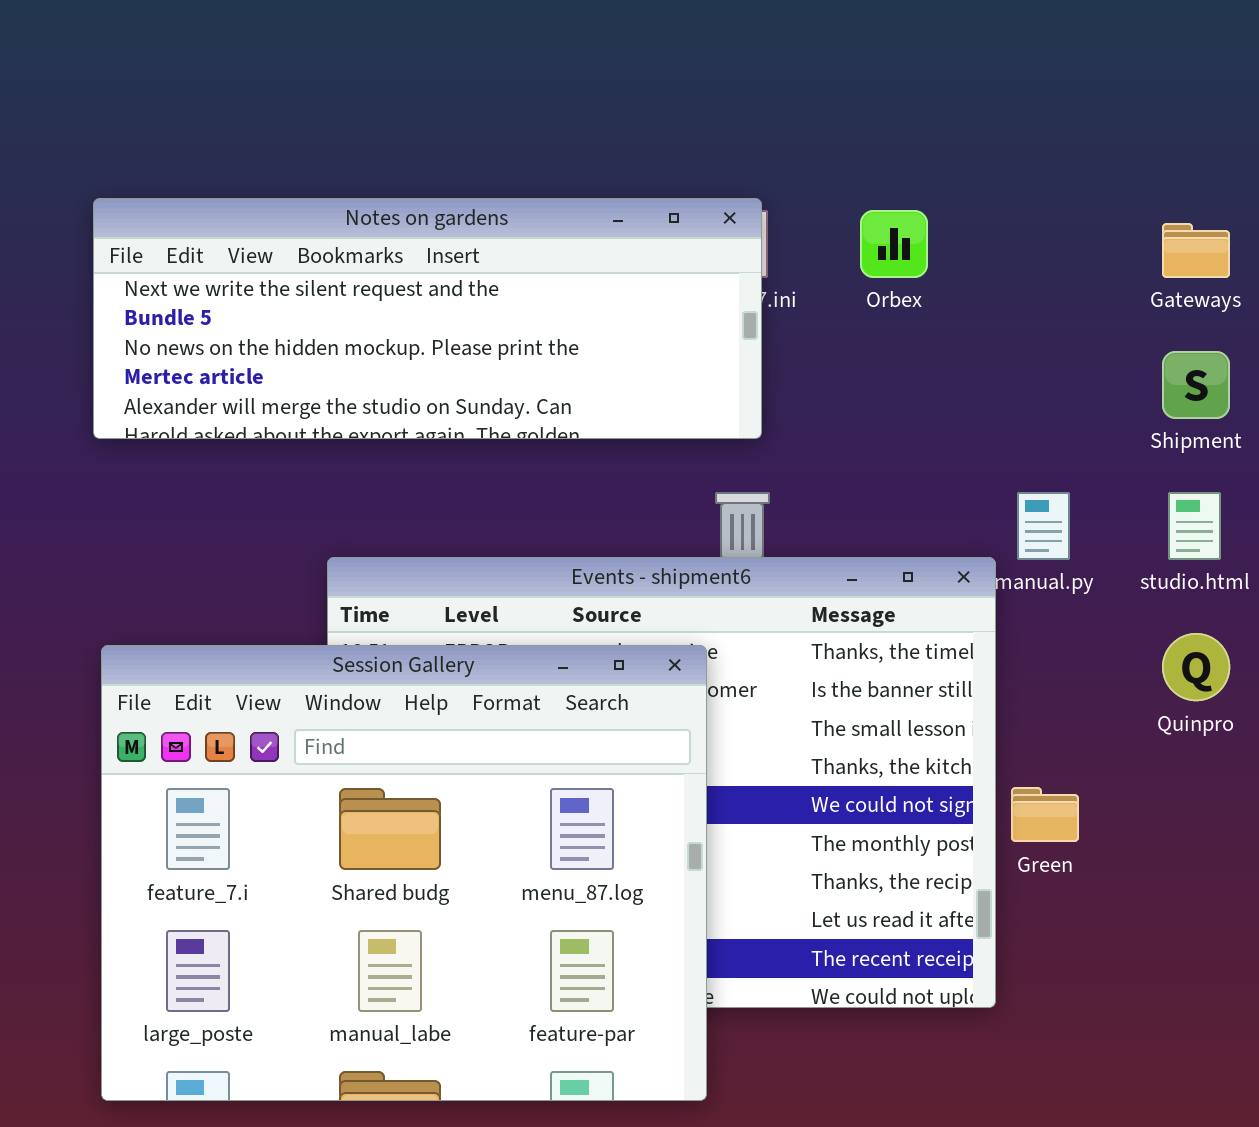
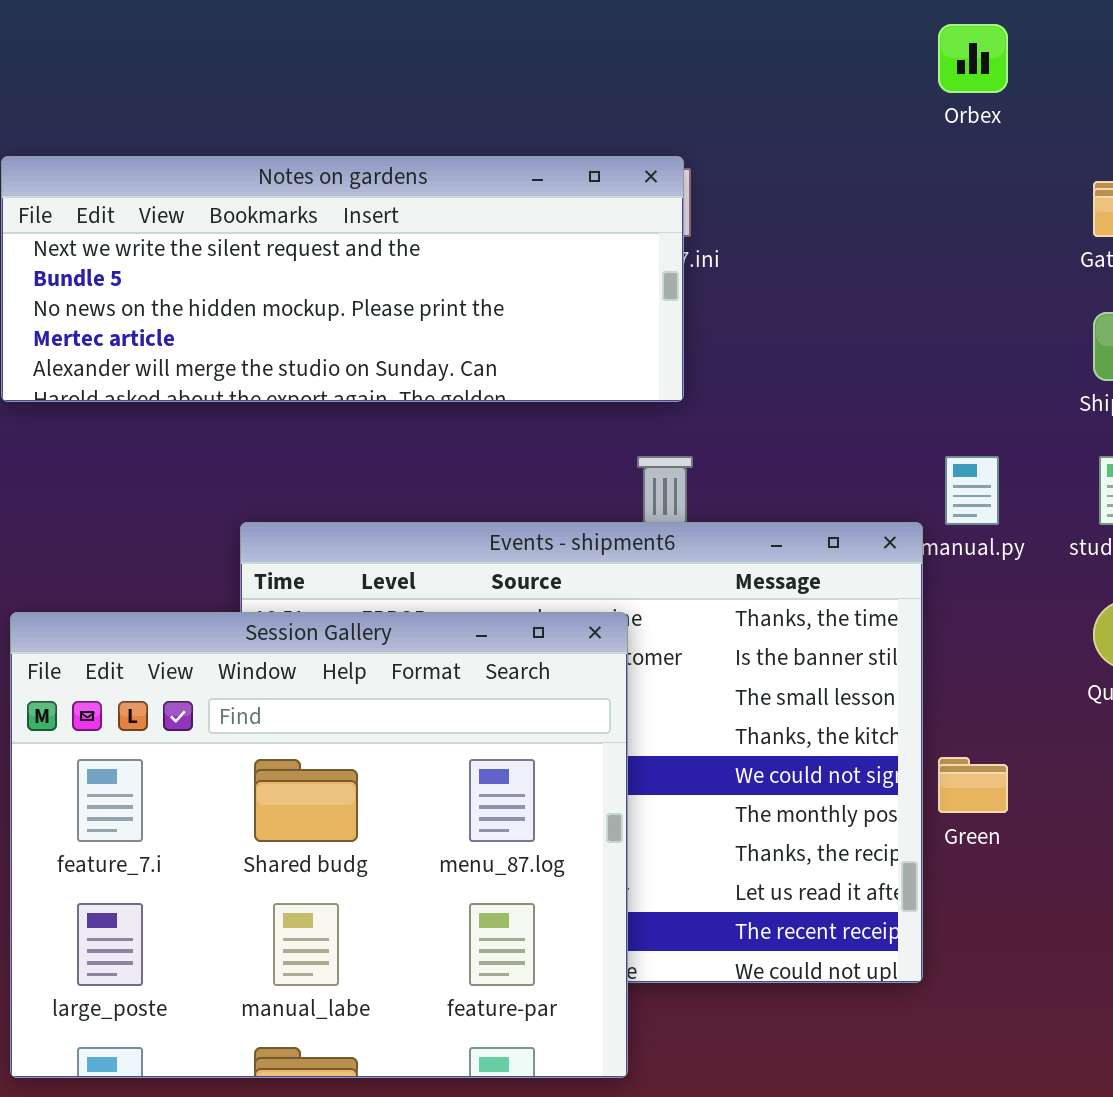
Orbex: [860,210,928,278] -> [938,24,1008,93], moved

